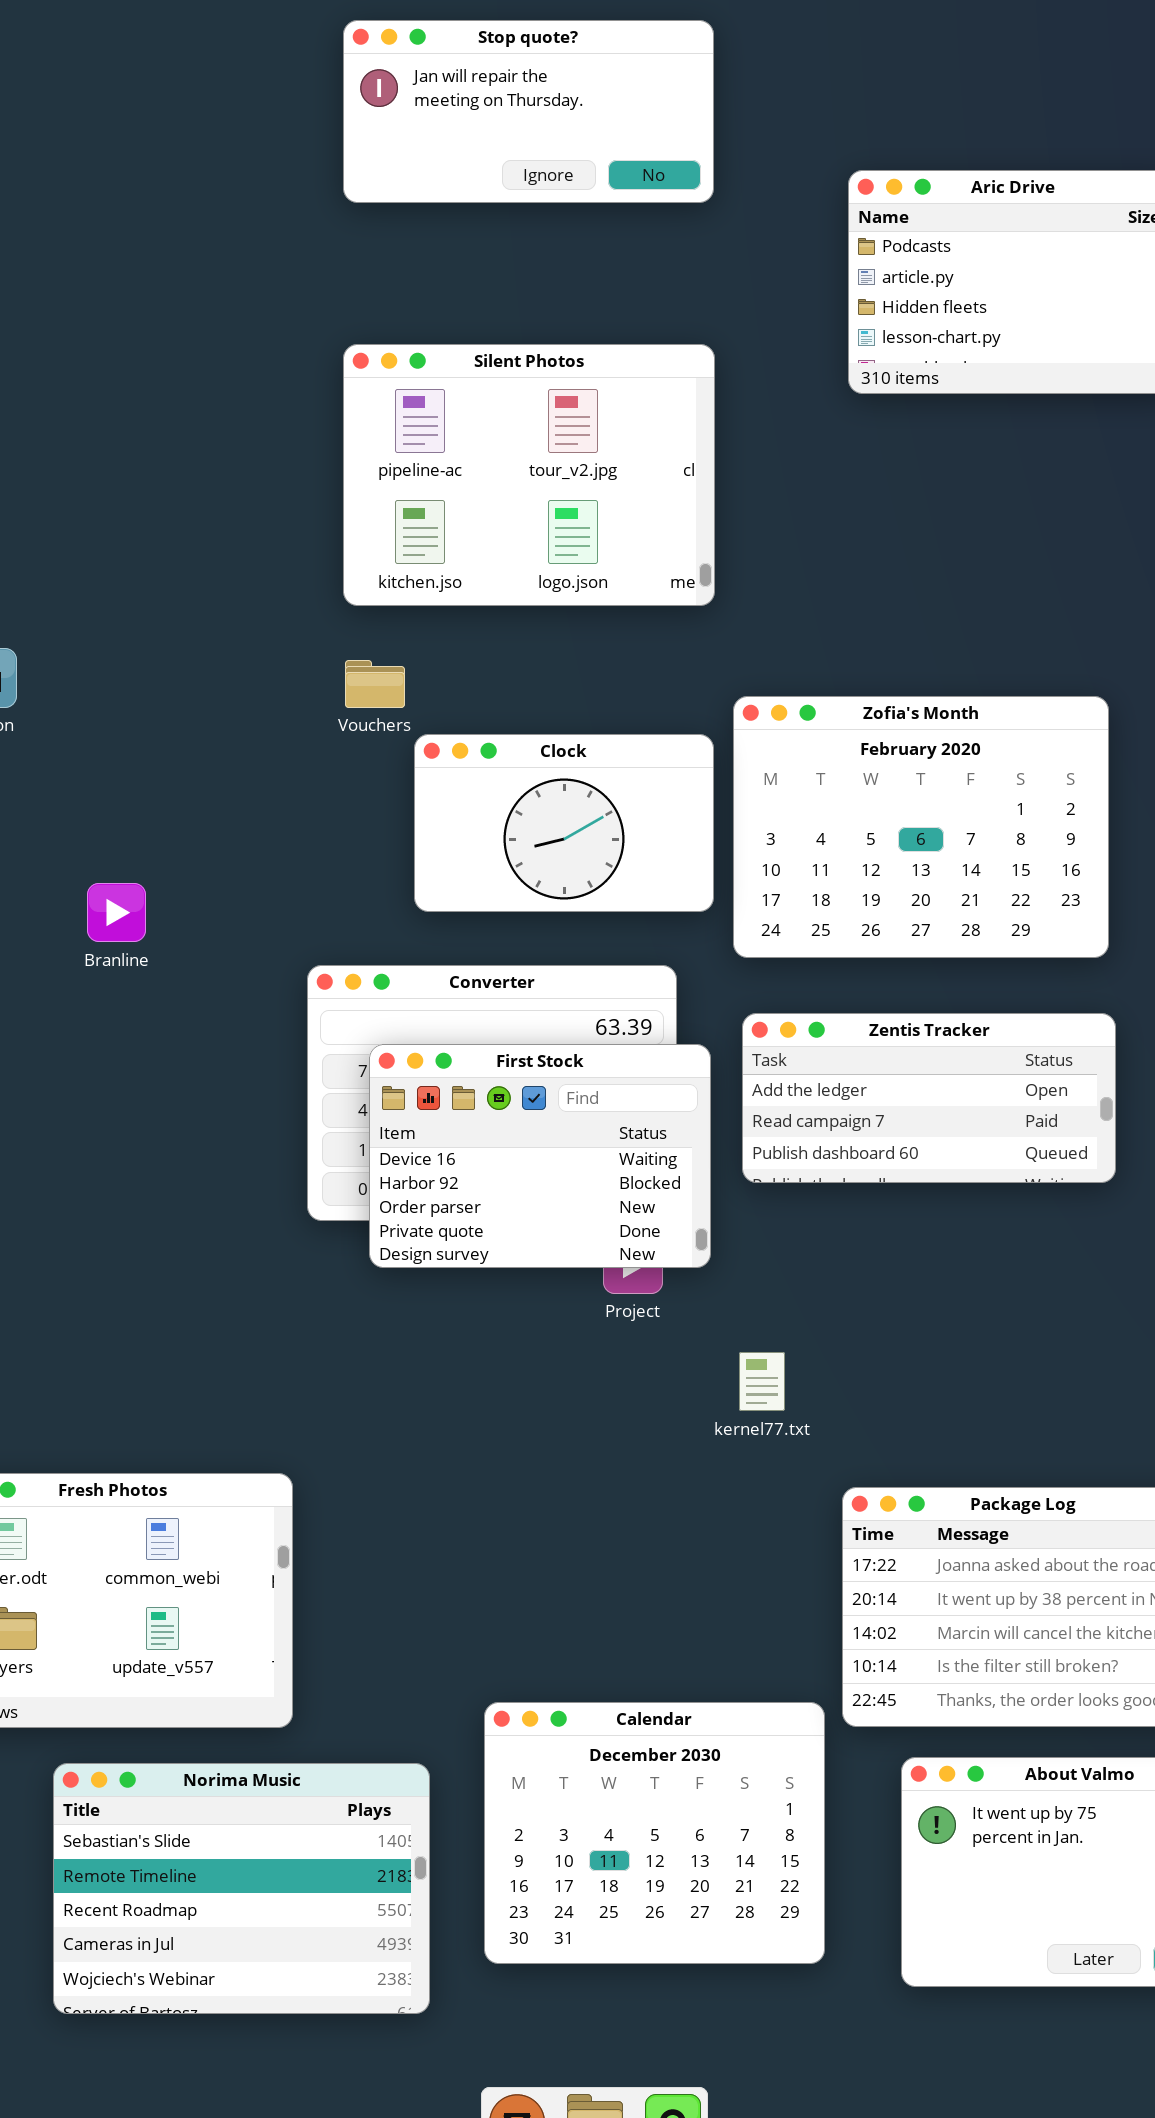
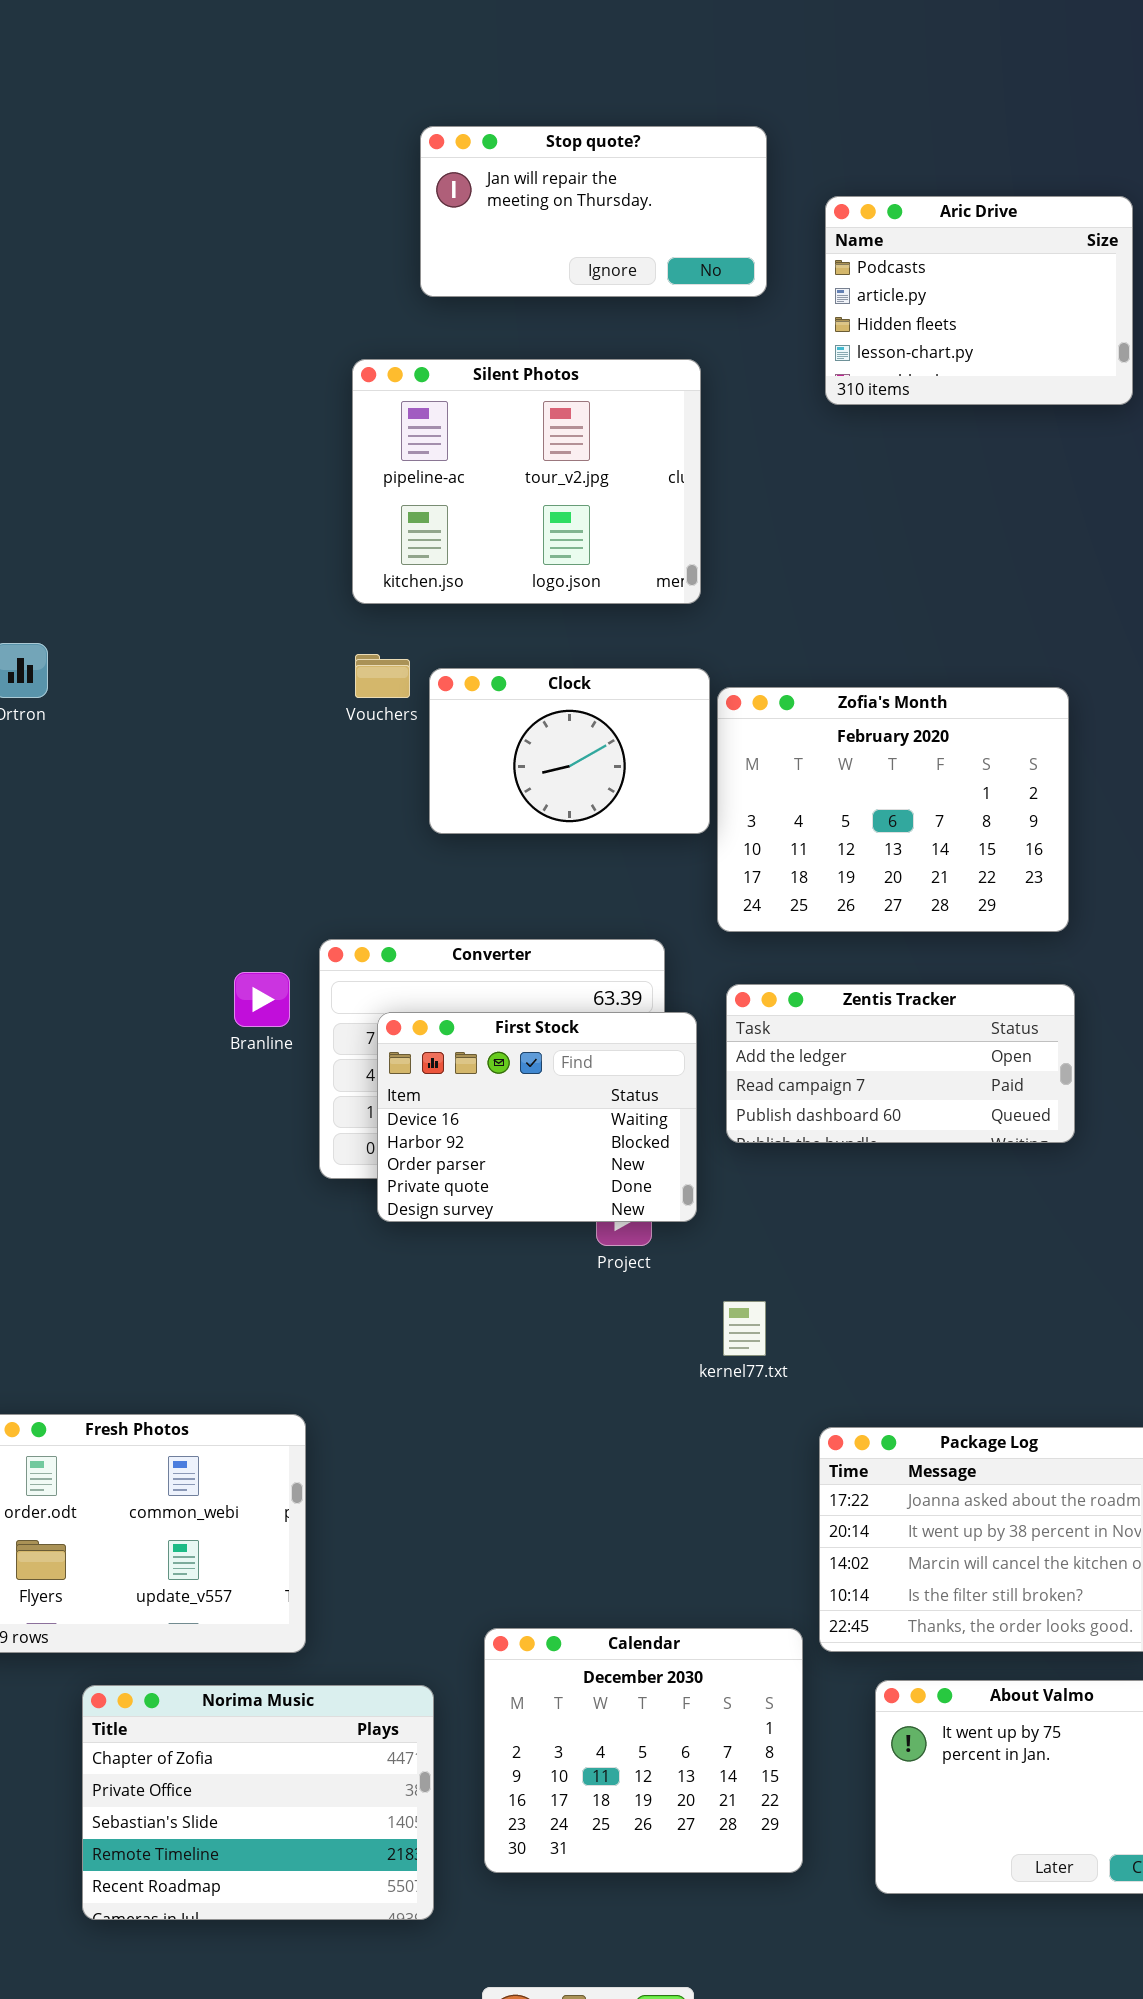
Stop quote?: [343,20,714,203] -> [420,126,767,297], moved
Clock: [414,734,714,912] -> [429,668,710,834], moved
Branline: [87,883,146,942] -> [234,972,290,1027], moved
Norima Music: [53,1763,430,2014] -> [82,1685,434,1920], scrolled up 2 rows

